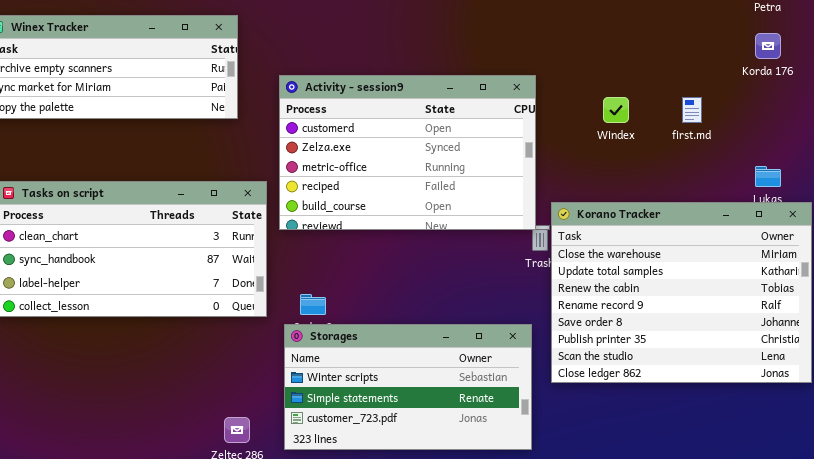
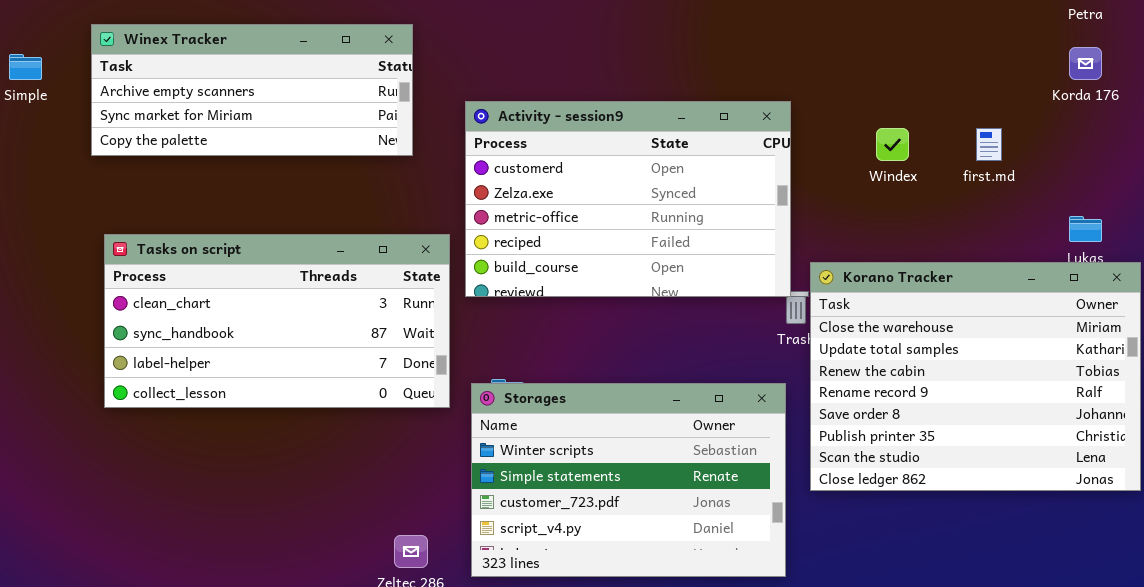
Storages: [284,324,532,450] -> [471,383,786,577], resized

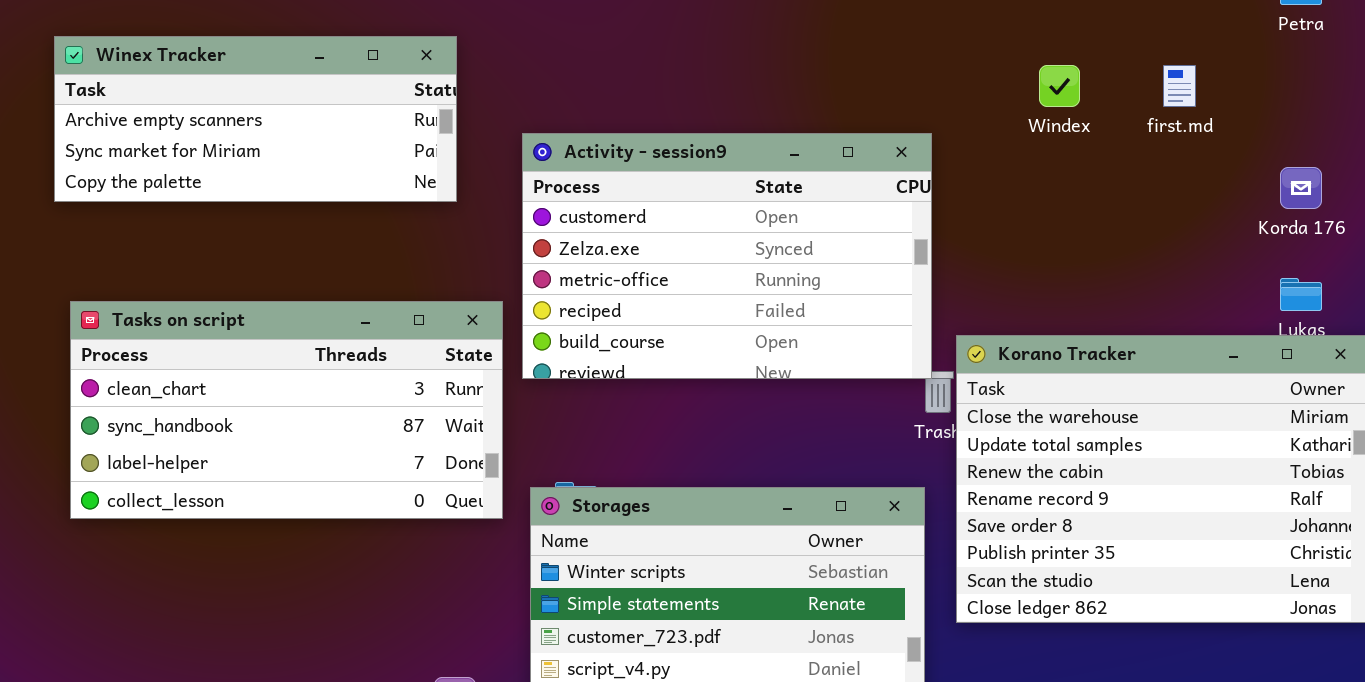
Korda 176: [1069,47,1102,80] -> [1280,167,1322,209], moved
Windex: [876,128,909,161] -> [1039,65,1080,107], moved
first.md: [976,128,1002,161] -> [1163,65,1196,107], moved

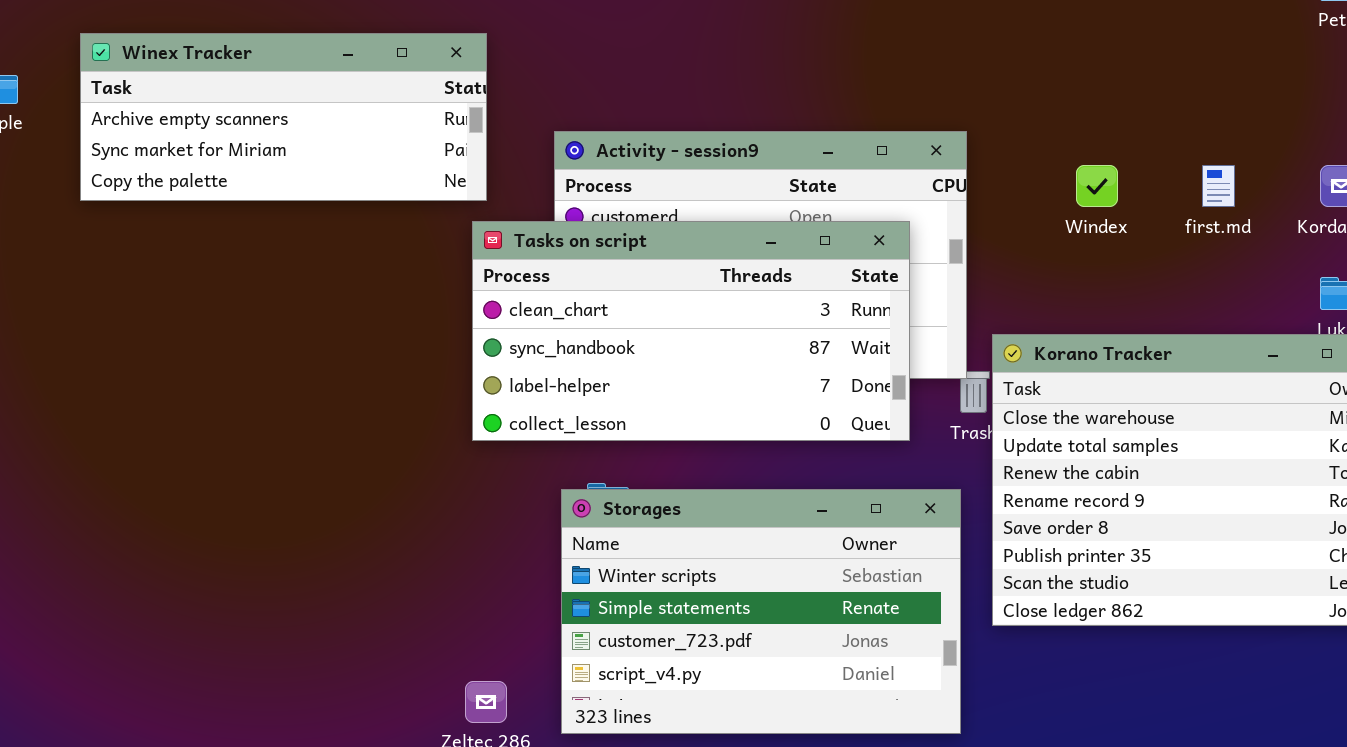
Windex: [1039,65,1080,107] -> [1076,165,1118,207], moved
first.md: [1163,65,1196,107] -> [1202,165,1235,207], moved
Tasks on script: [70,301,503,519] -> [472,221,910,441], moved

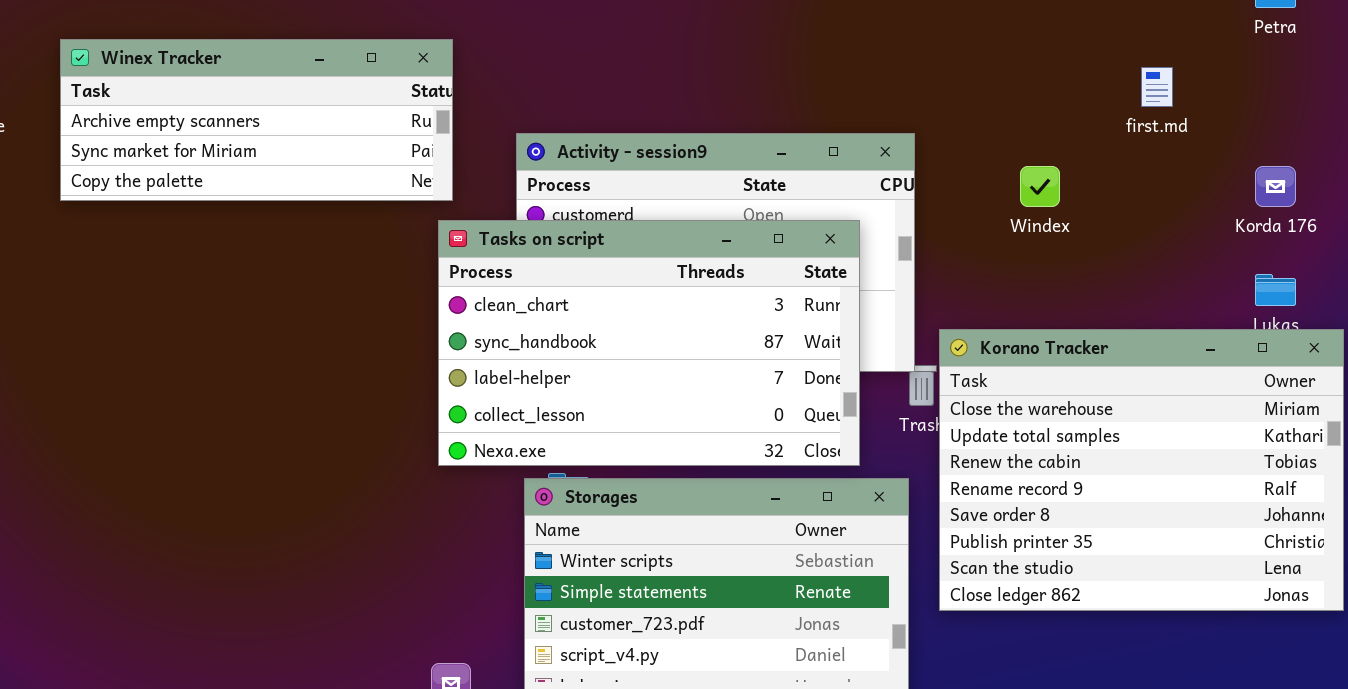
first.md: [1202,165,1235,207] -> [1141,67,1173,107], moved
Tasks on script: [472,221,910,441] -> [438,220,860,466], resized

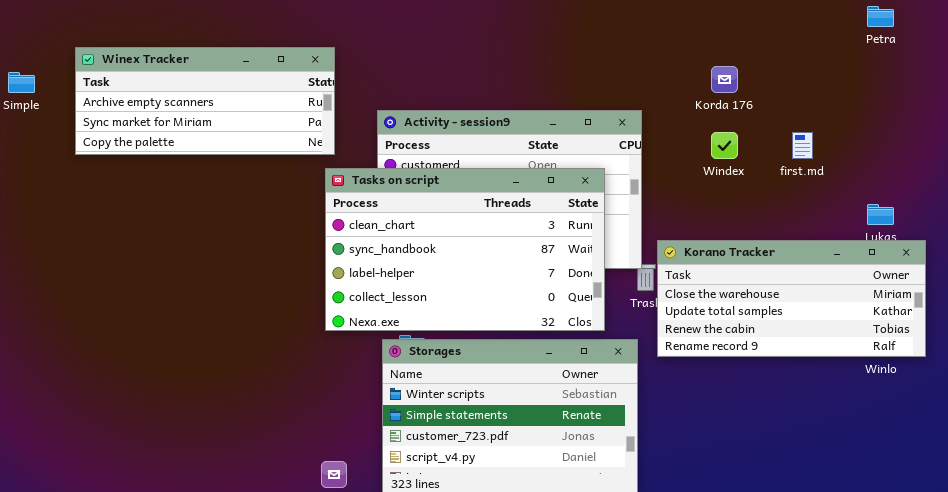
first.md: [1141,67,1173,107] -> [792,132,813,159], moved
Korda 176: [1255,166,1296,207] -> [711,66,738,93], moved
Korano Tracker: [939,329,1344,611] -> [657,240,926,357], resized

